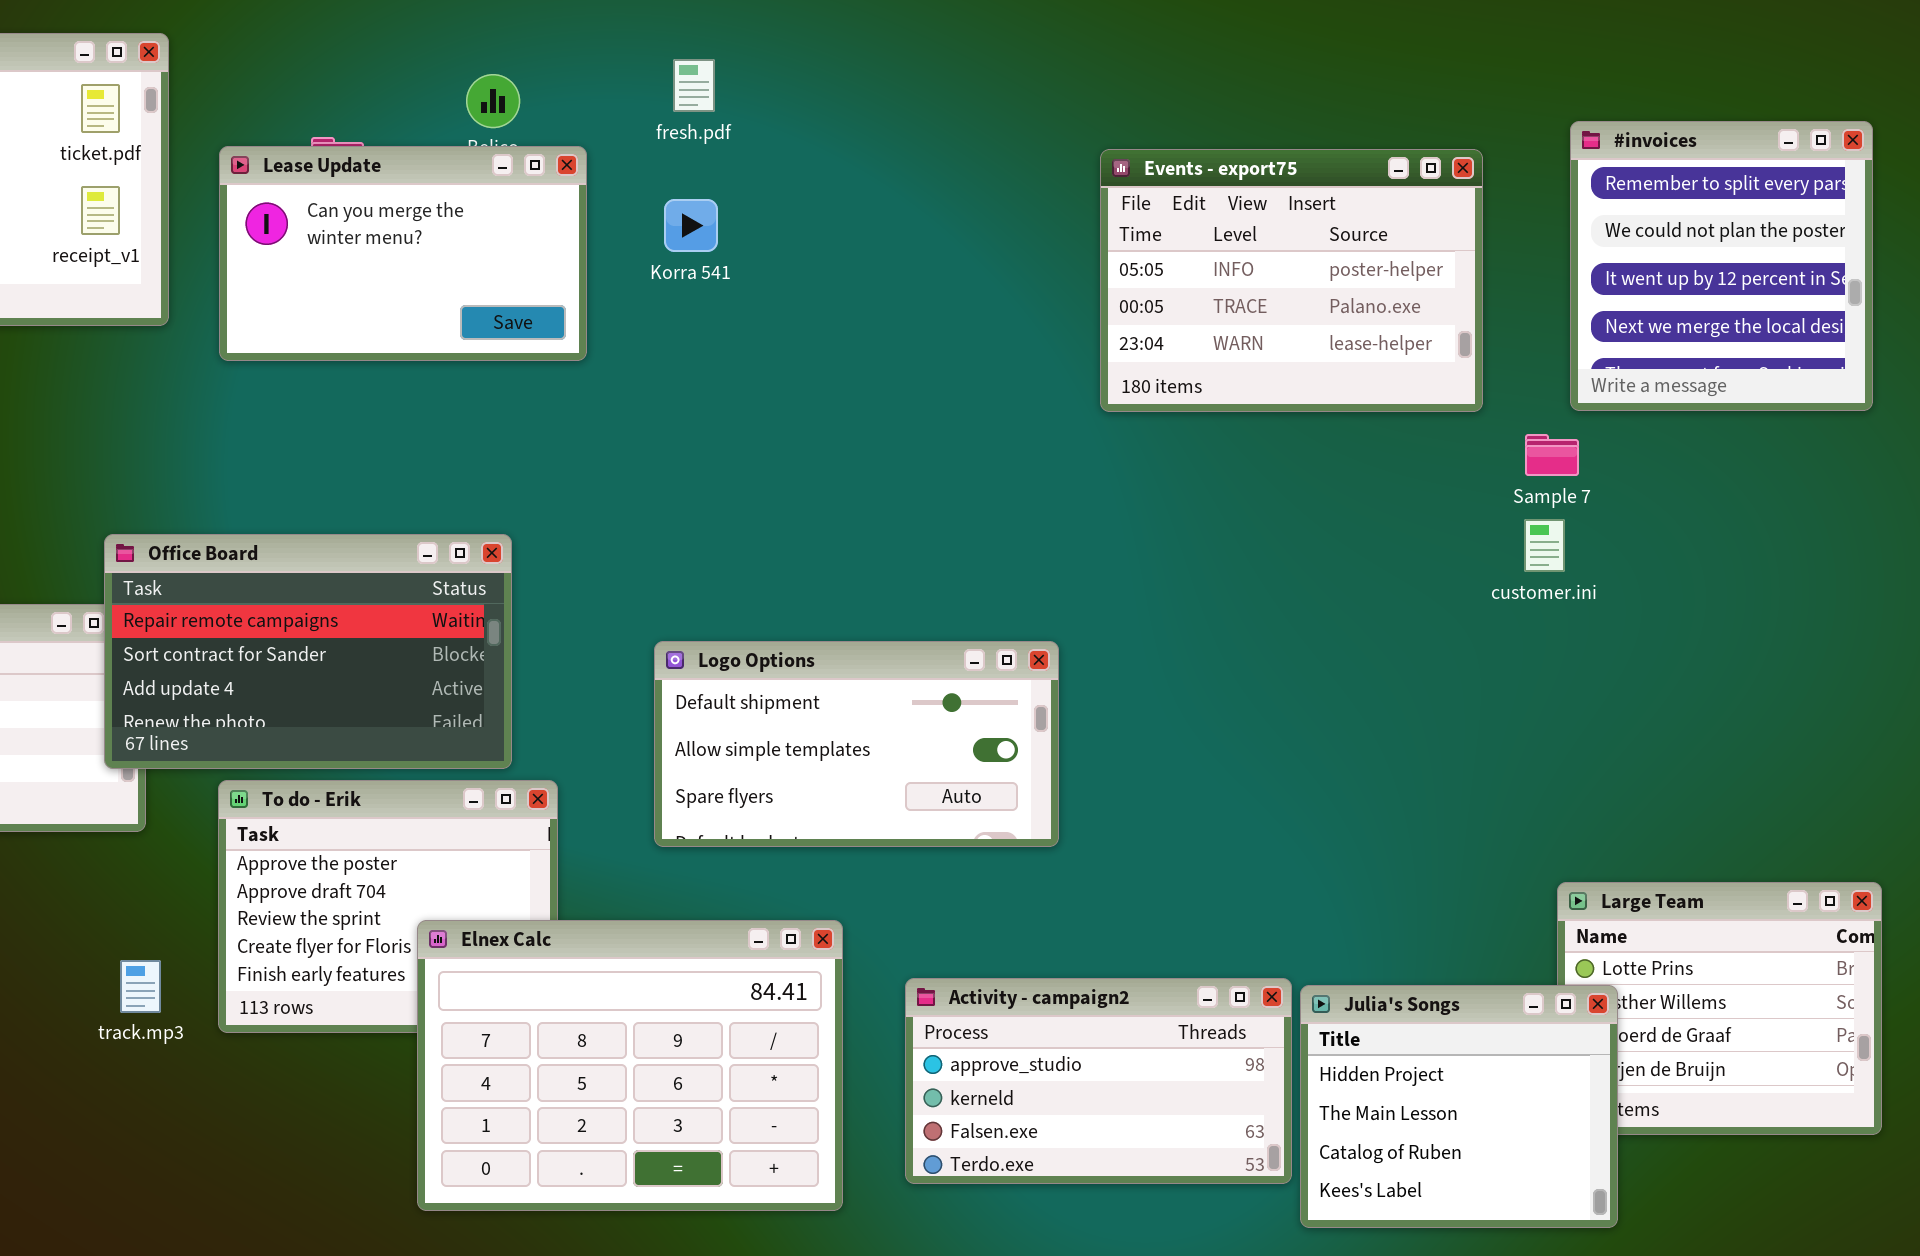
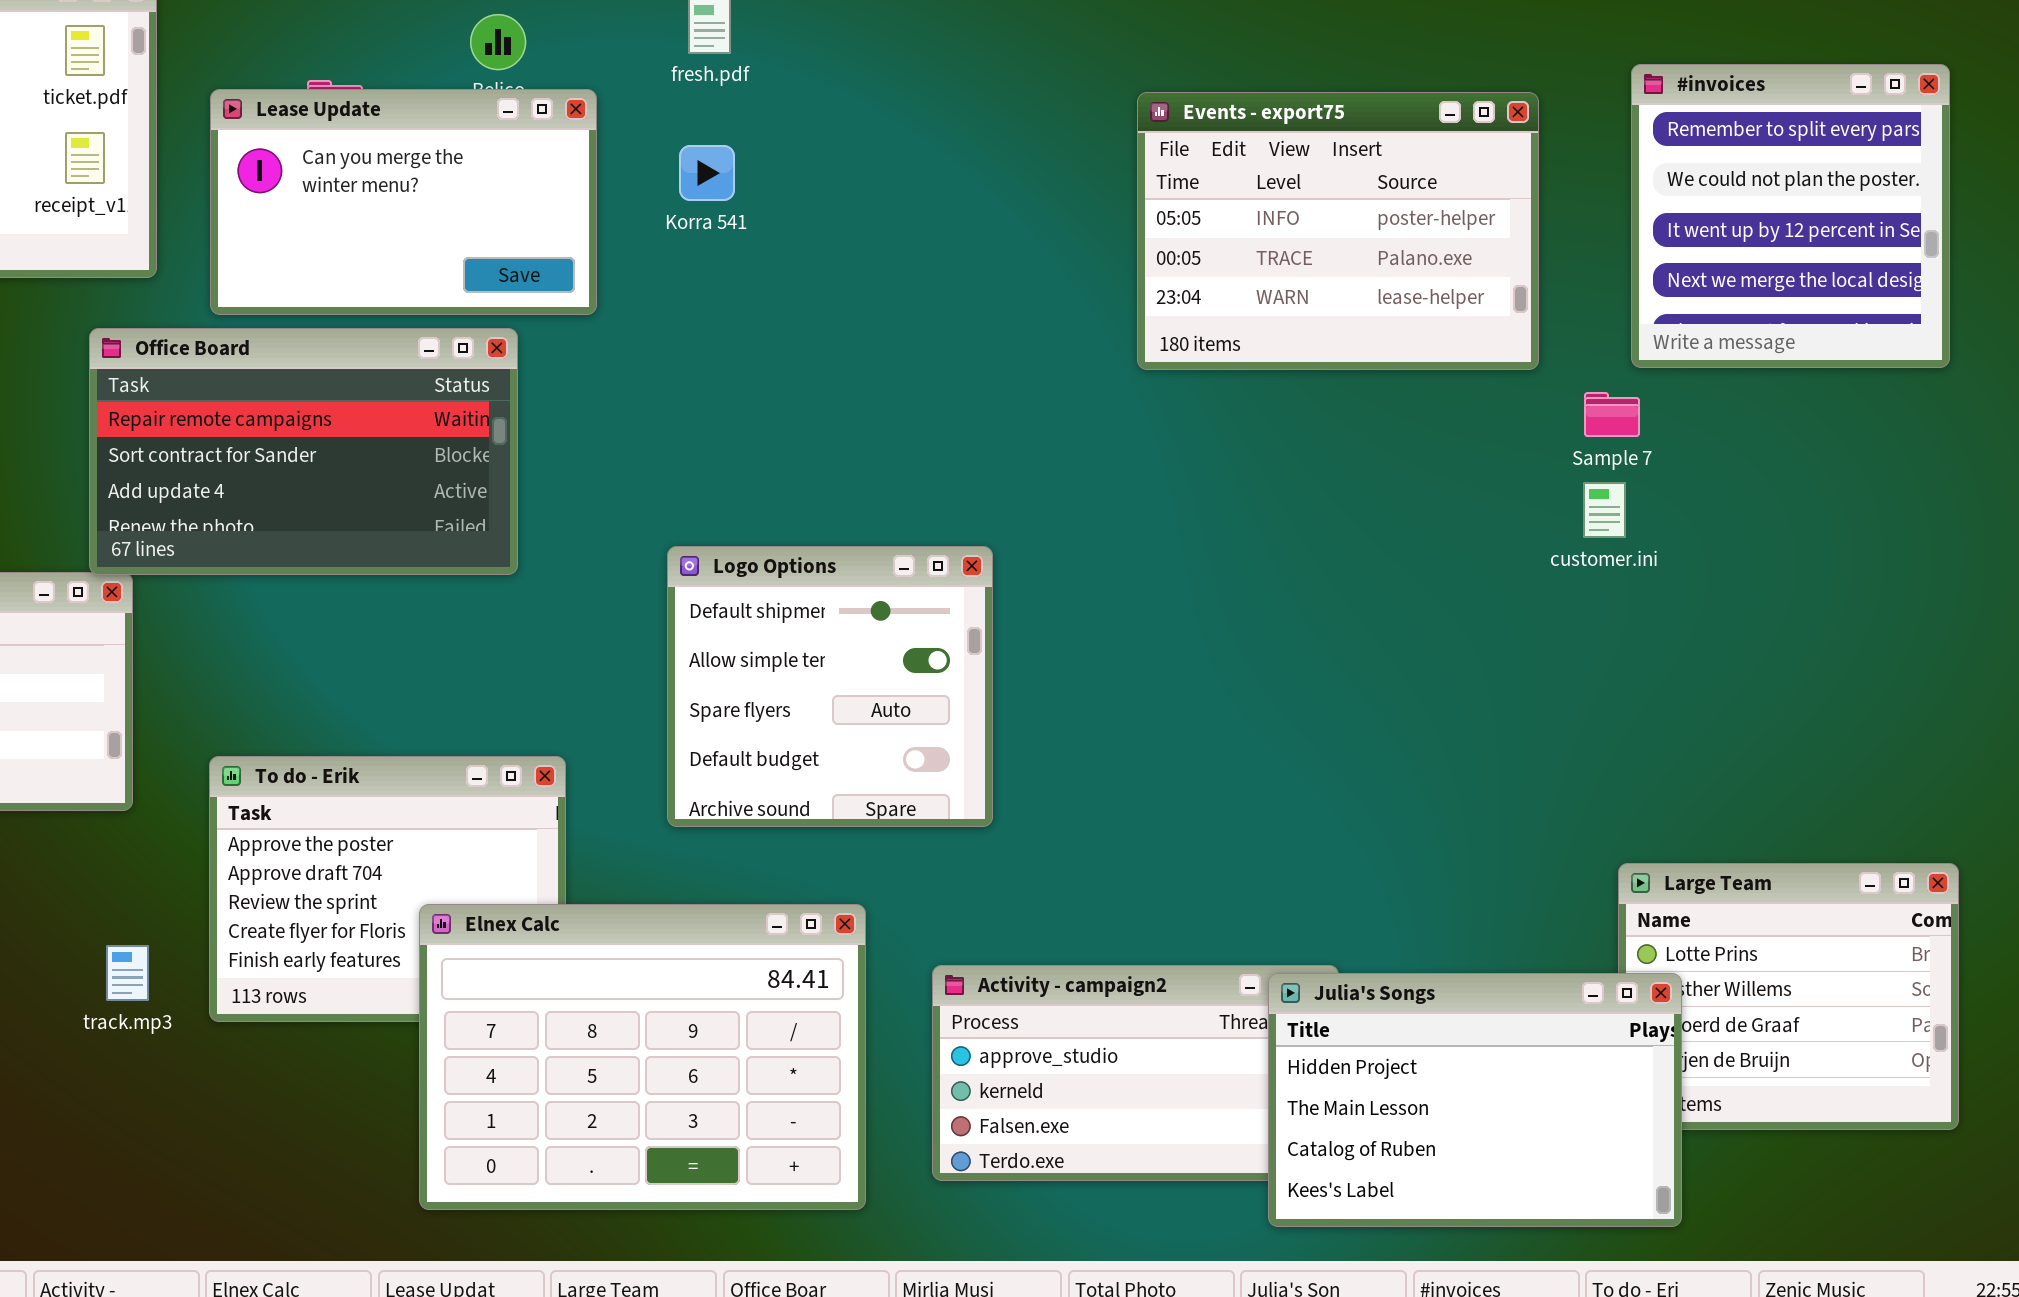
Office Board: [104,534,512,769] -> [89,328,518,575], moved
Logo Options: [654,641,1059,847] -> [667,546,993,827], resized
Julia's Songs: [1300,985,1618,1228] -> [1268,973,1682,1227], resized

